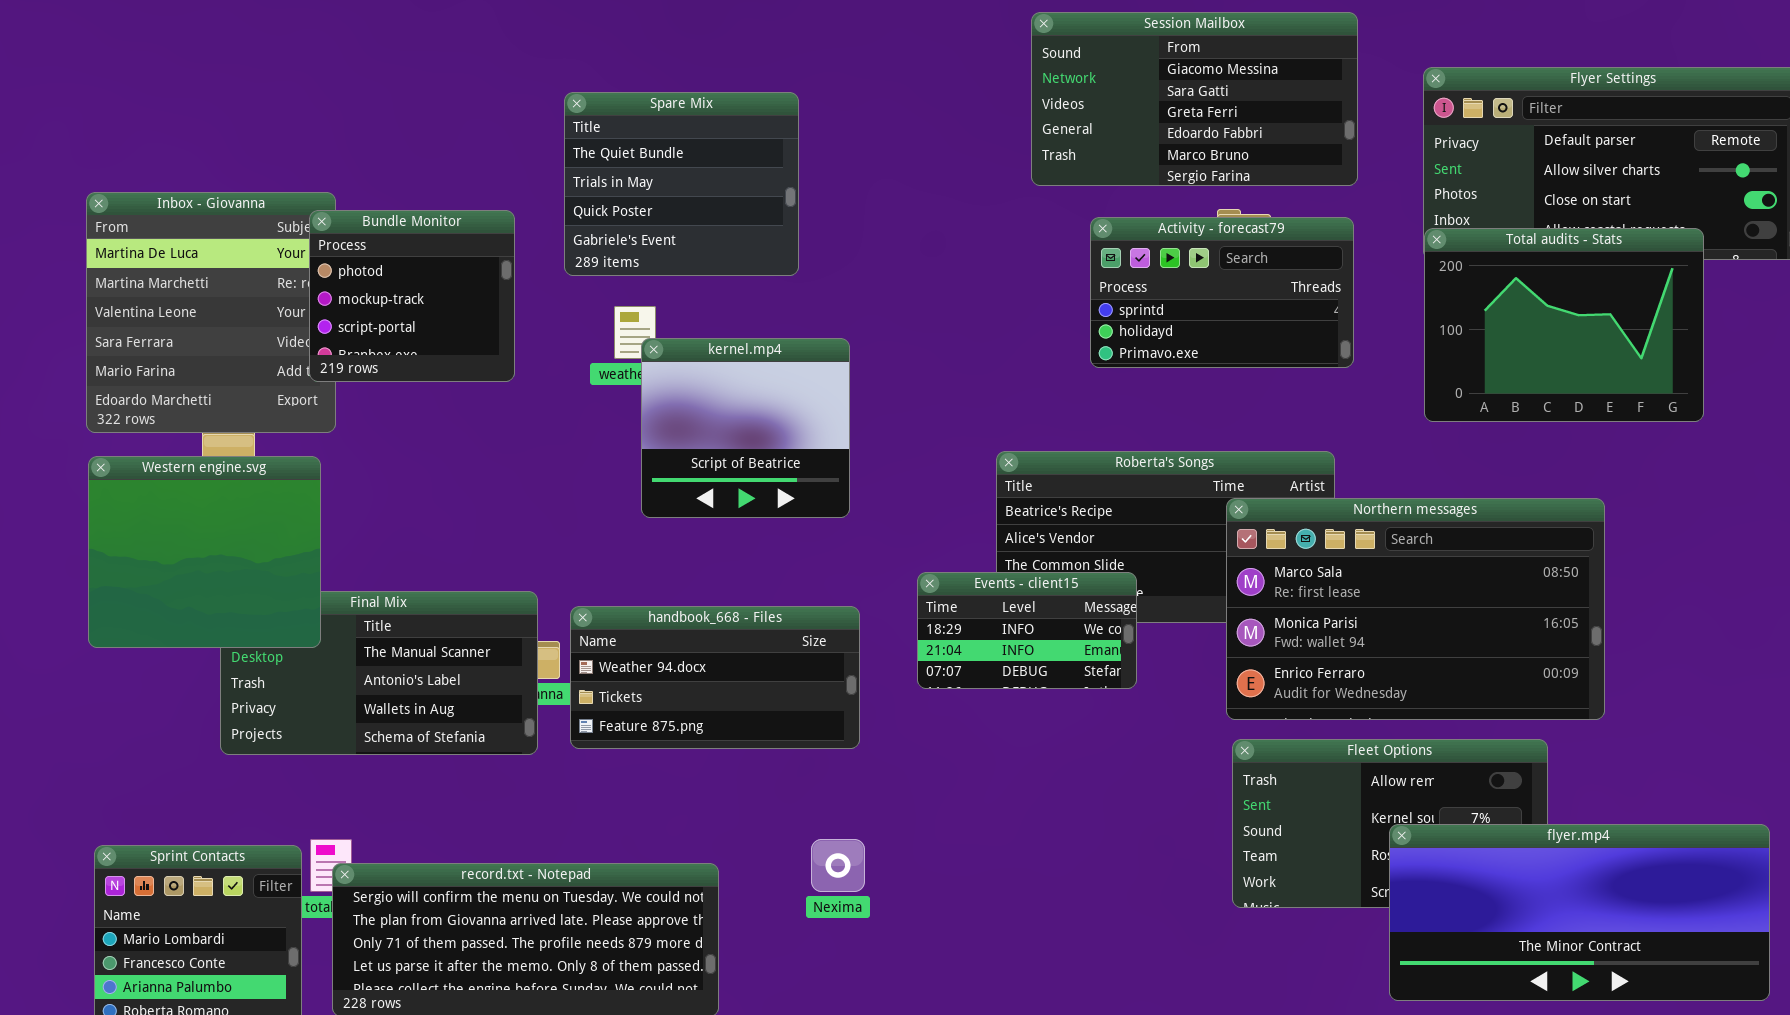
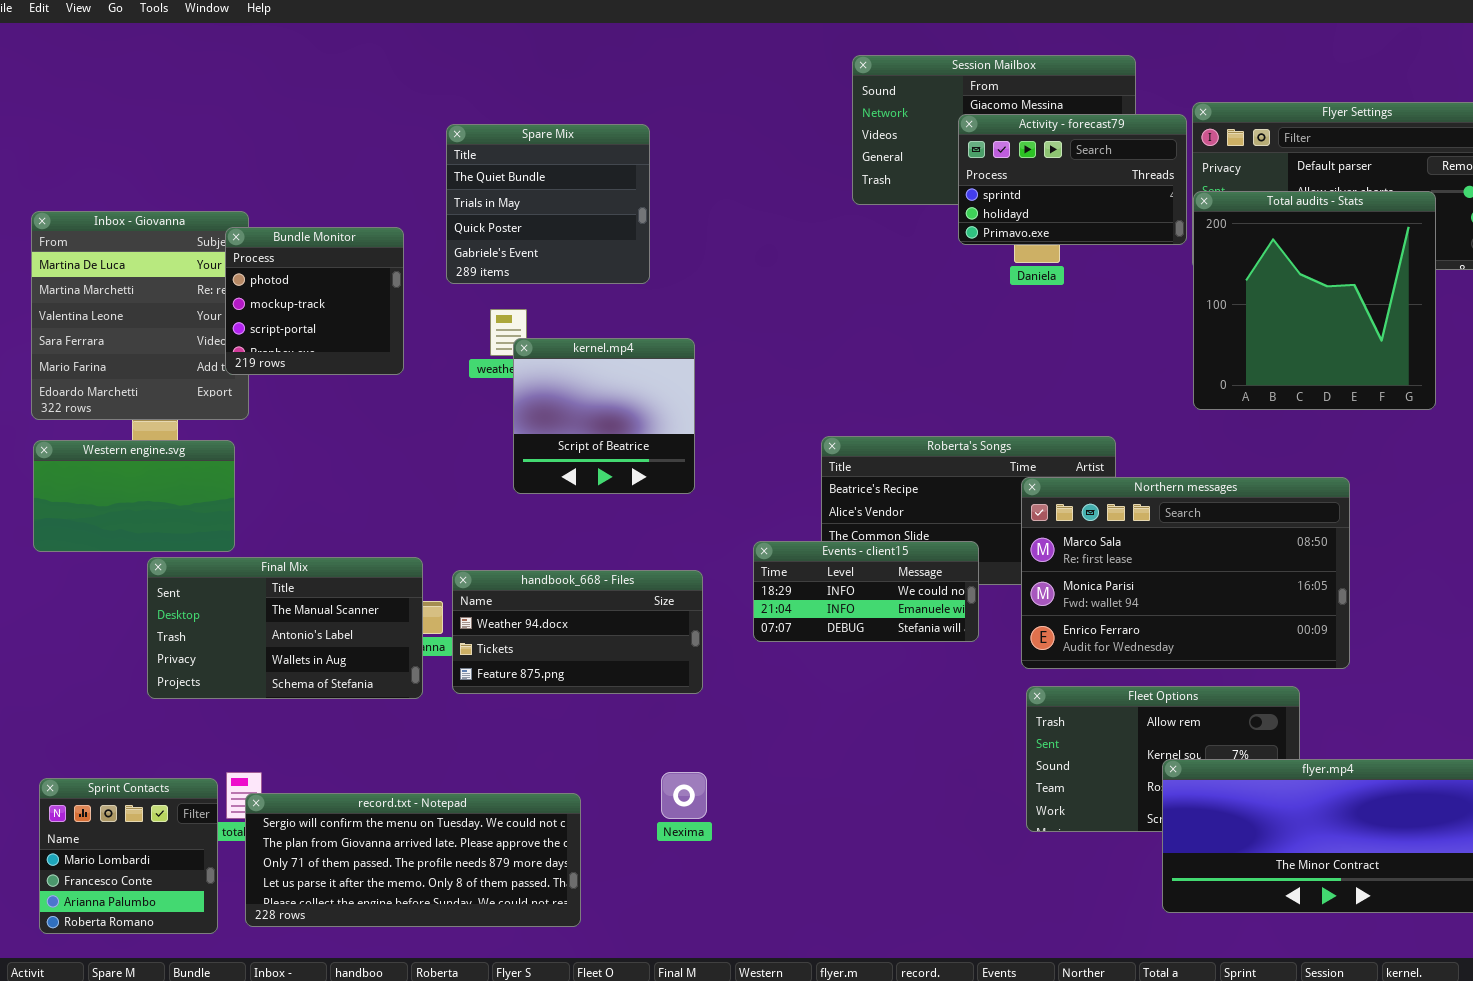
Activity - forecast79: [1090,217,1354,368] -> [958,114,1187,245], moved
Total audits - Stats: [1424,228,1704,422] -> [1193,191,1436,410], resized
Western engine.svg: [88,456,321,648] -> [33,440,235,552], resized
Events - client15: [917,572,1137,689] -> [753,541,979,642], resized

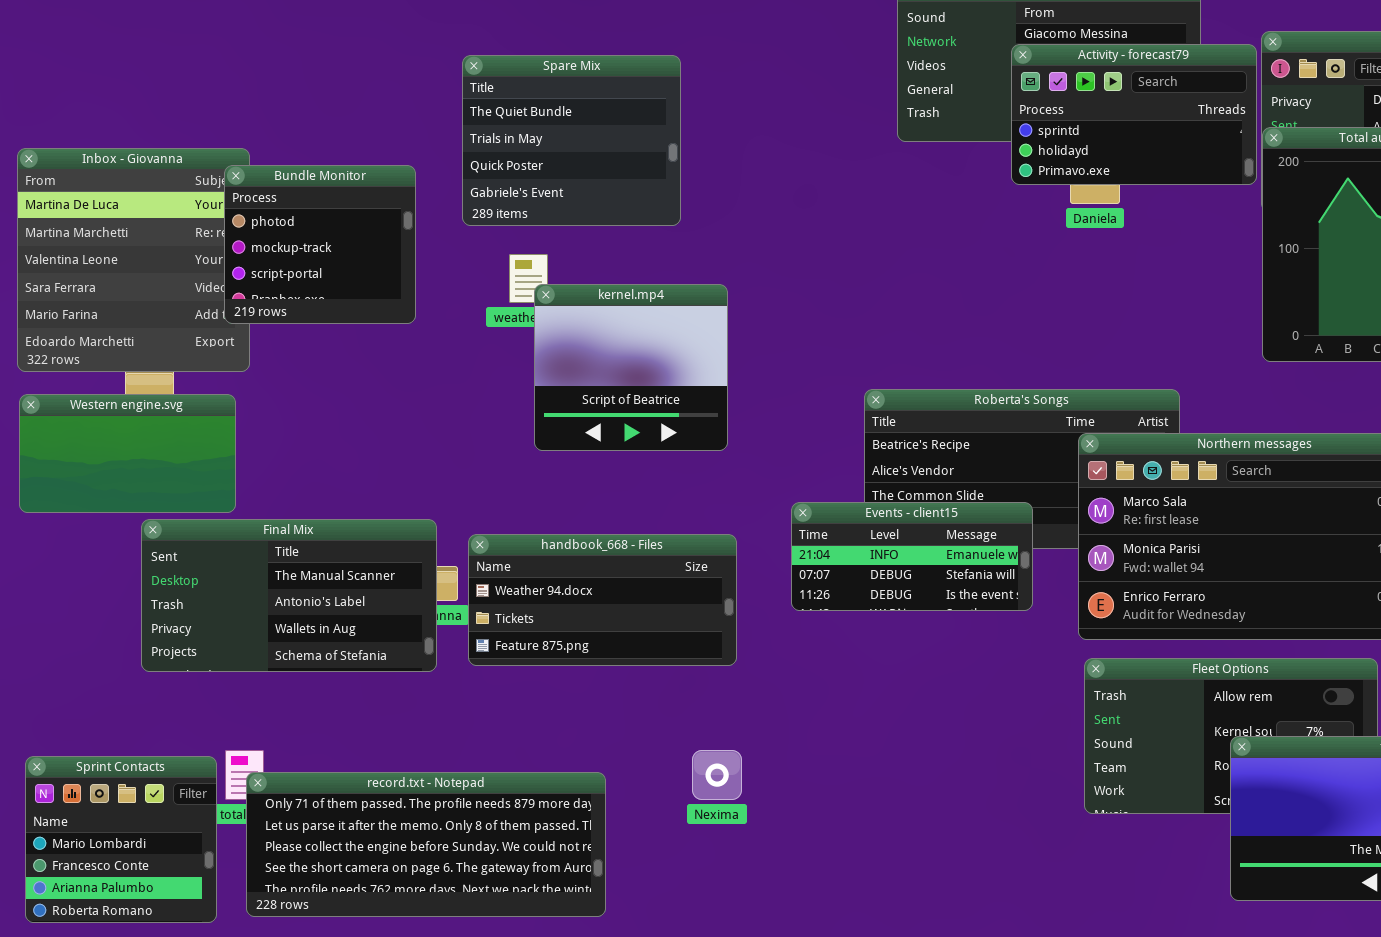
Events - client15: [753,541,979,642] -> [791,502,1033,611], scrolled down 1 row
record.txt - Notepad: [245,793,581,927] -> [246,772,606,917], scrolled down 2 rows

